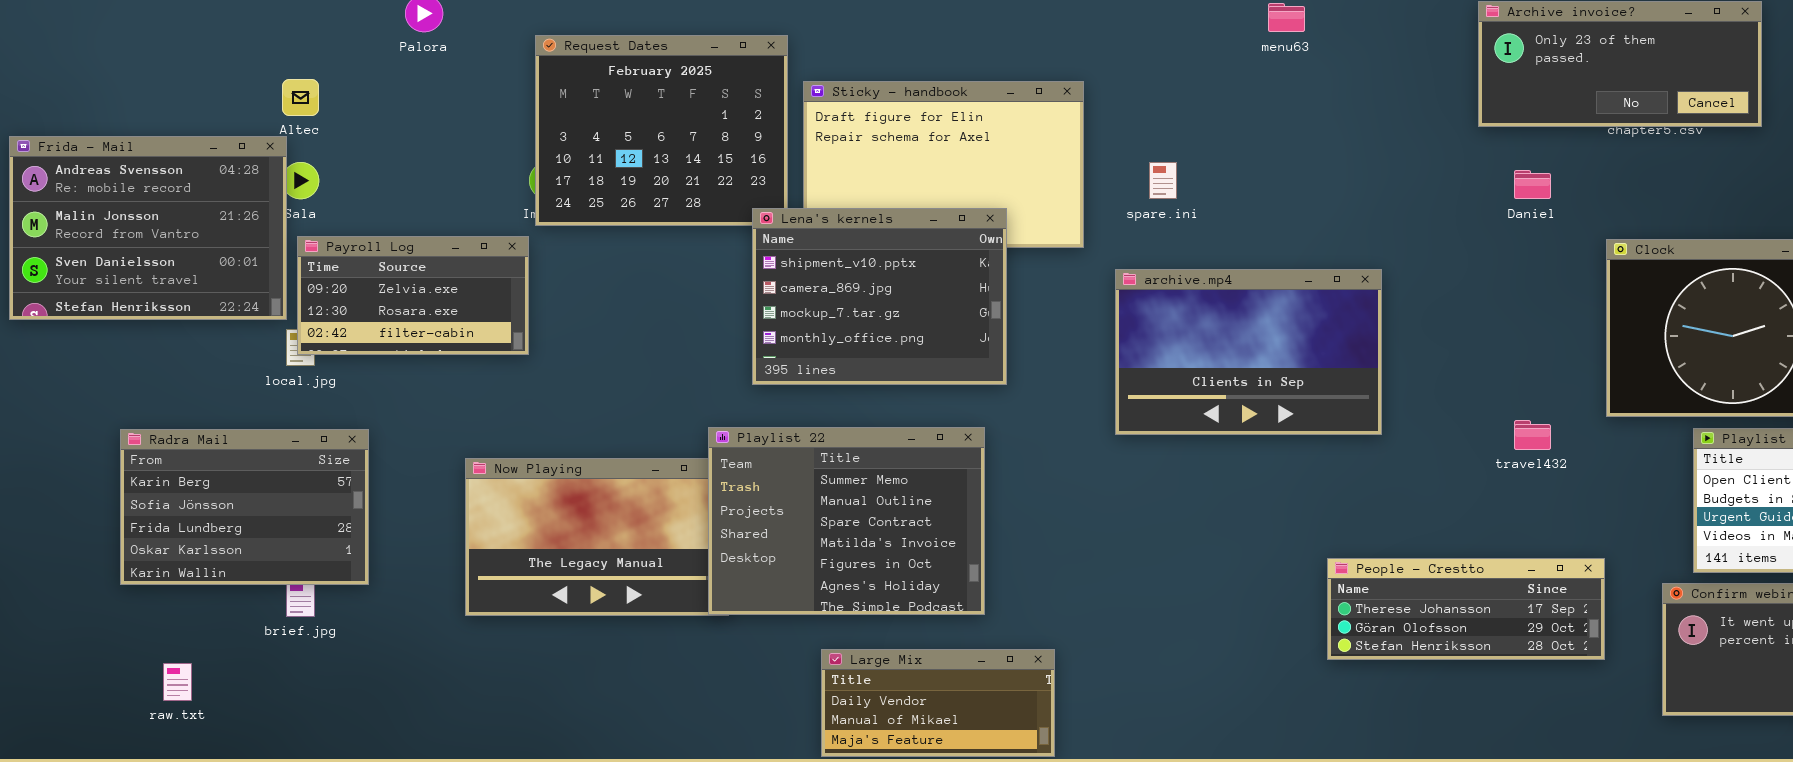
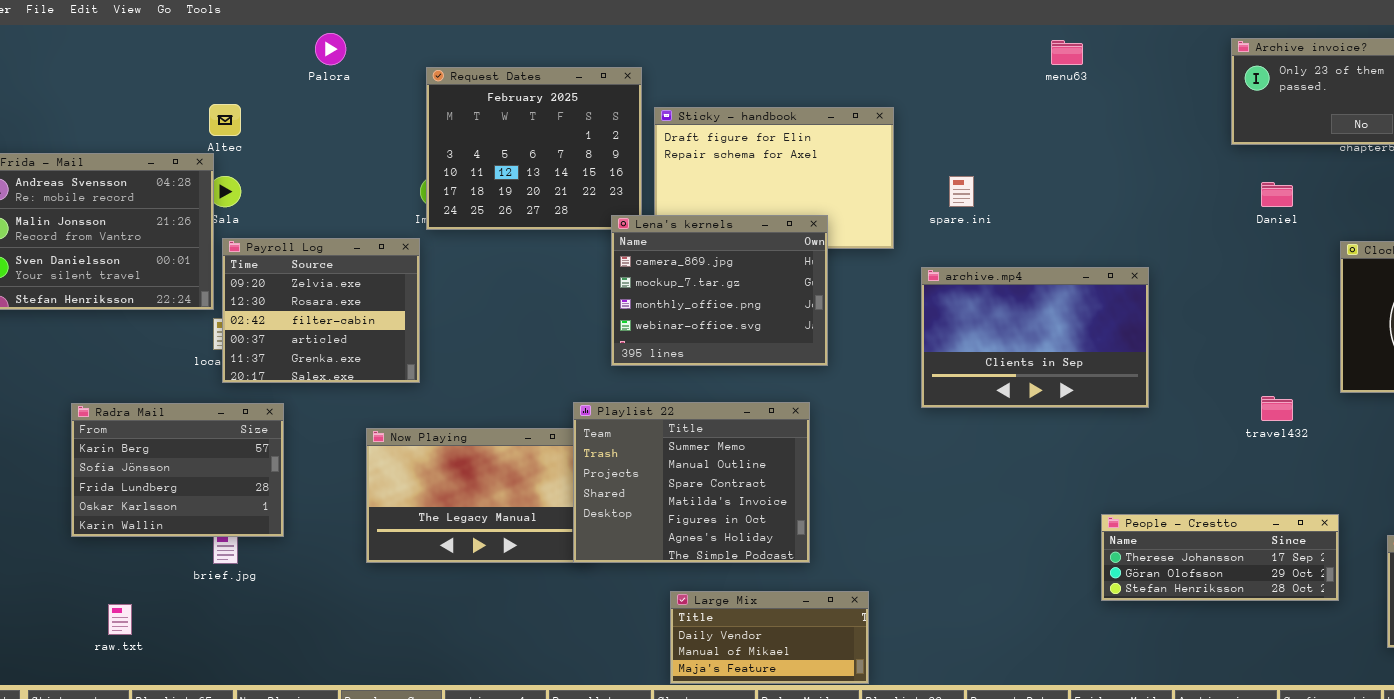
Lena's kernels: [752,208,1007,385] -> [611,215,828,366], scrolled down 1 row
Payroll Log: [297,236,529,355] -> [222,238,420,383], resized

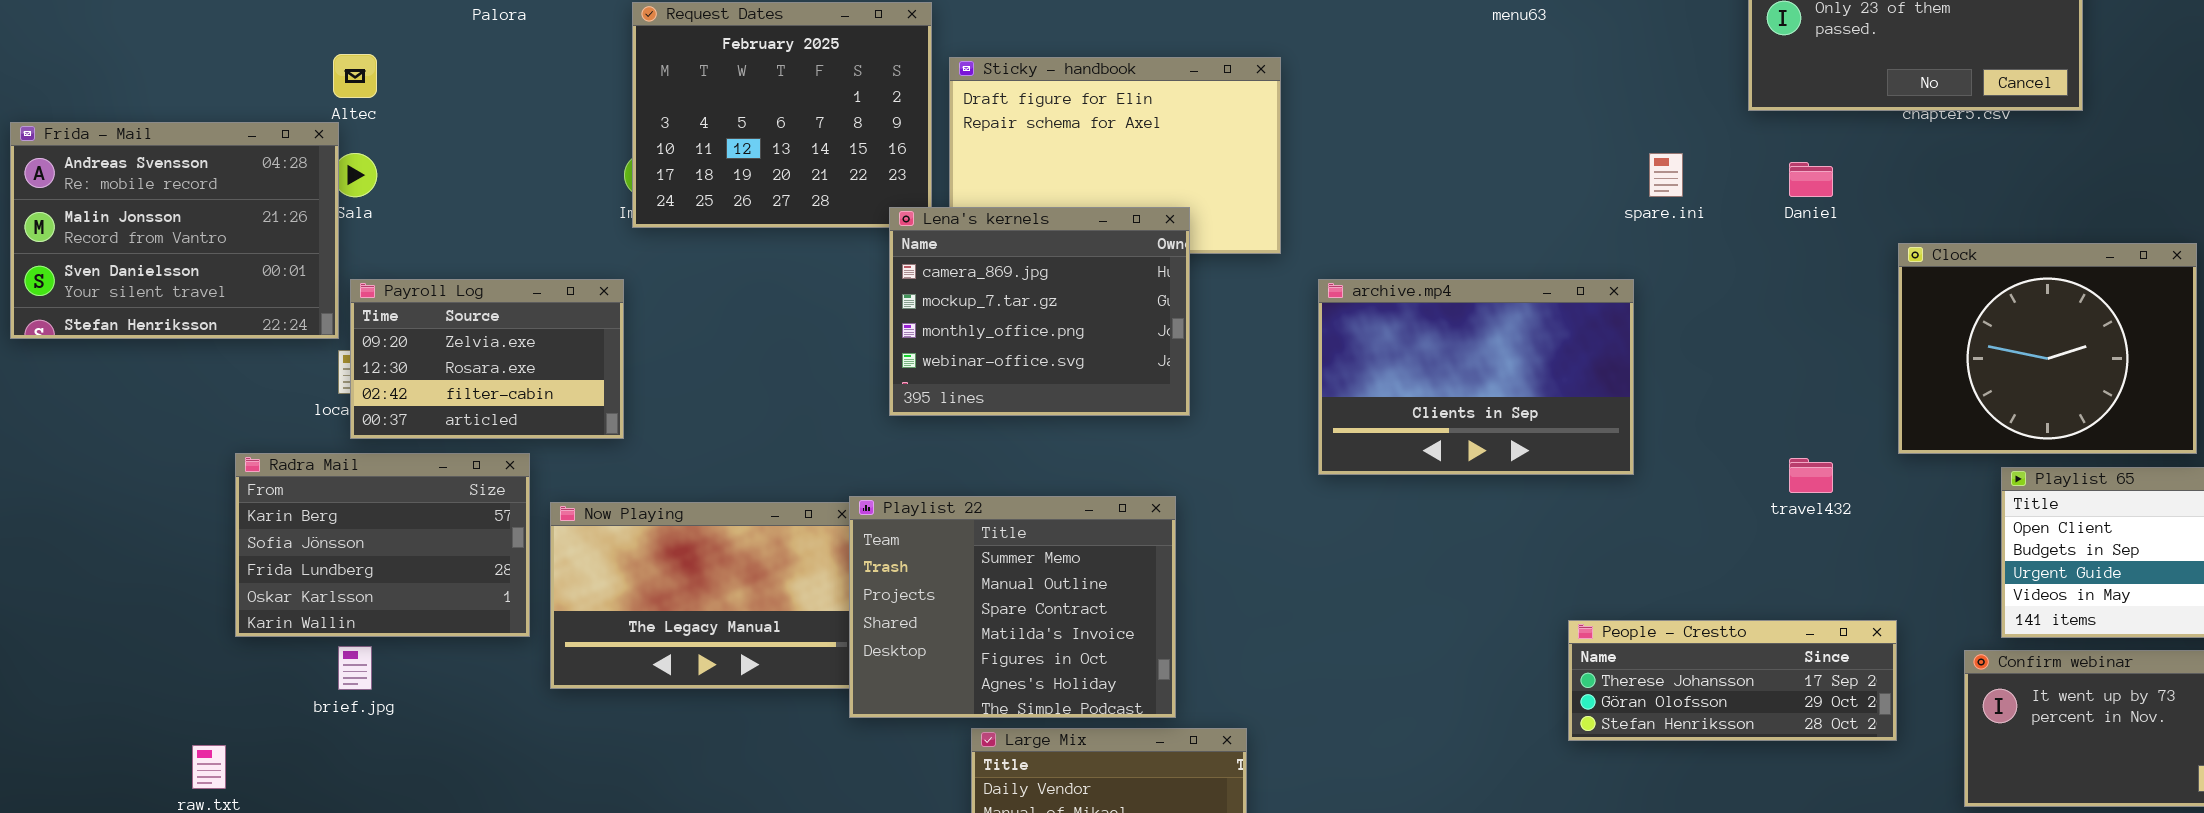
spare.ini: [949,176,974,207] -> [1649,153,1683,197], moved
Payroll Log: [222,238,420,383] -> [350,279,624,439], resized
Playlist 22: [573,402,810,563] -> [849,496,1176,718], moved
Radra Mail: [71,403,284,537] -> [235,453,530,637], moved

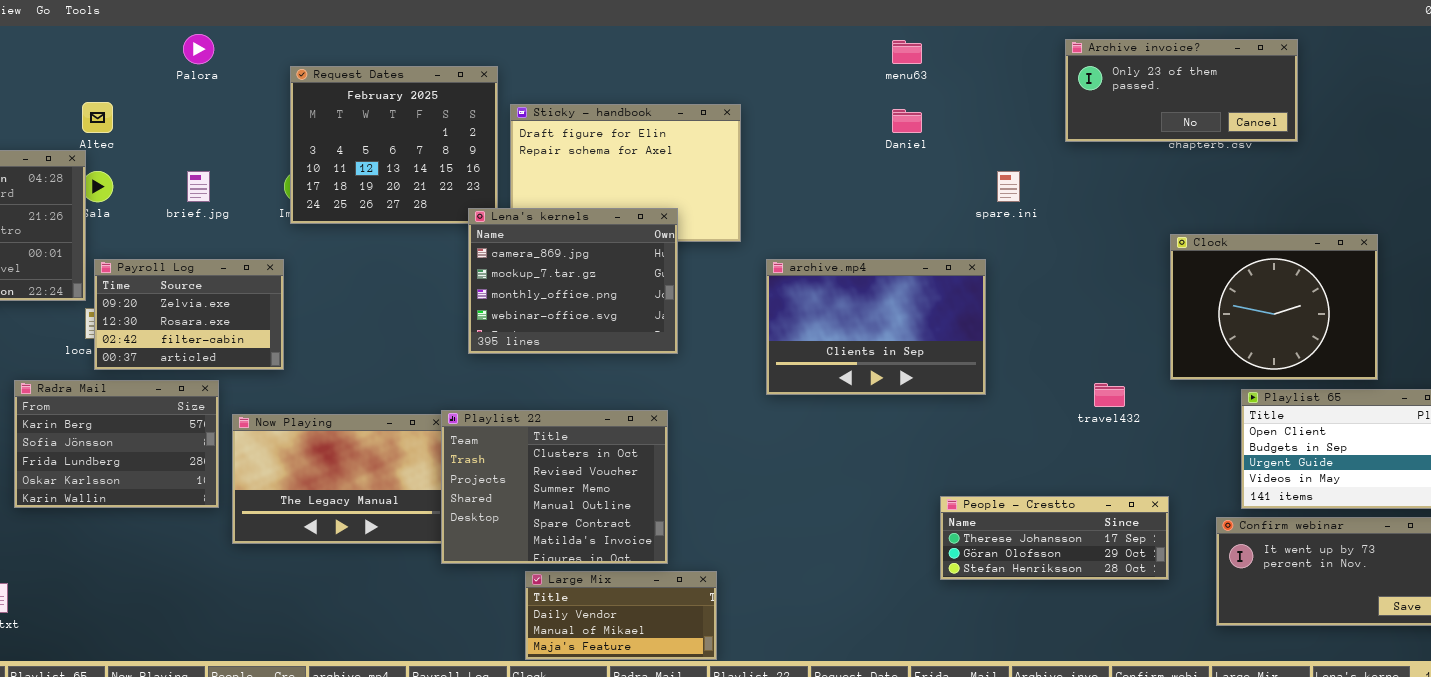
Daniel: [1789,162,1833,197] -> [892,109,922,133], moved
Playlist 22: [849,496,1176,718] -> [441,410,668,564], scrolled up 2 rows
brief.jpg: [338,646,372,690] -> [187,171,210,202], moved

